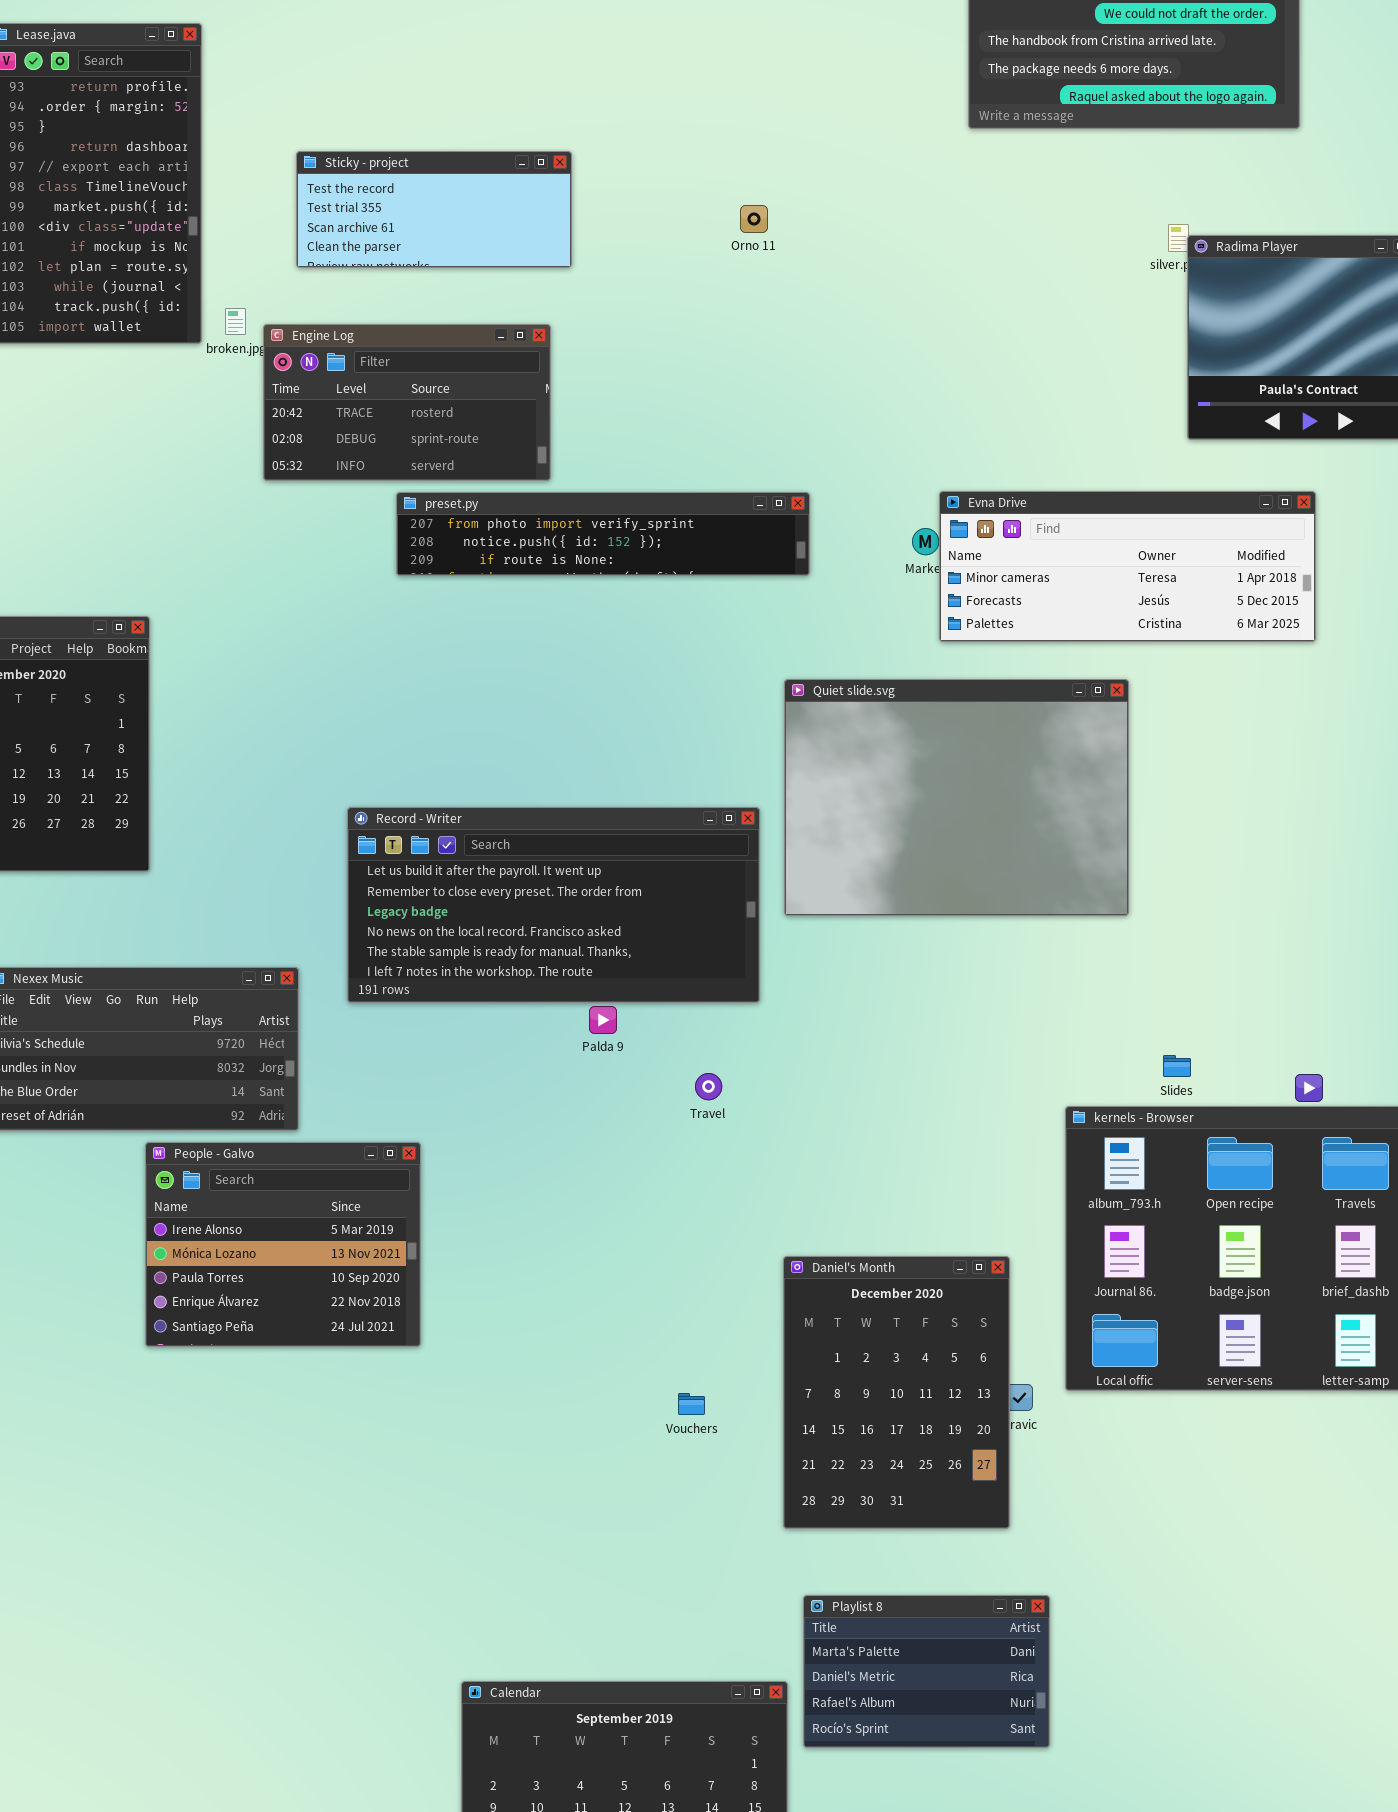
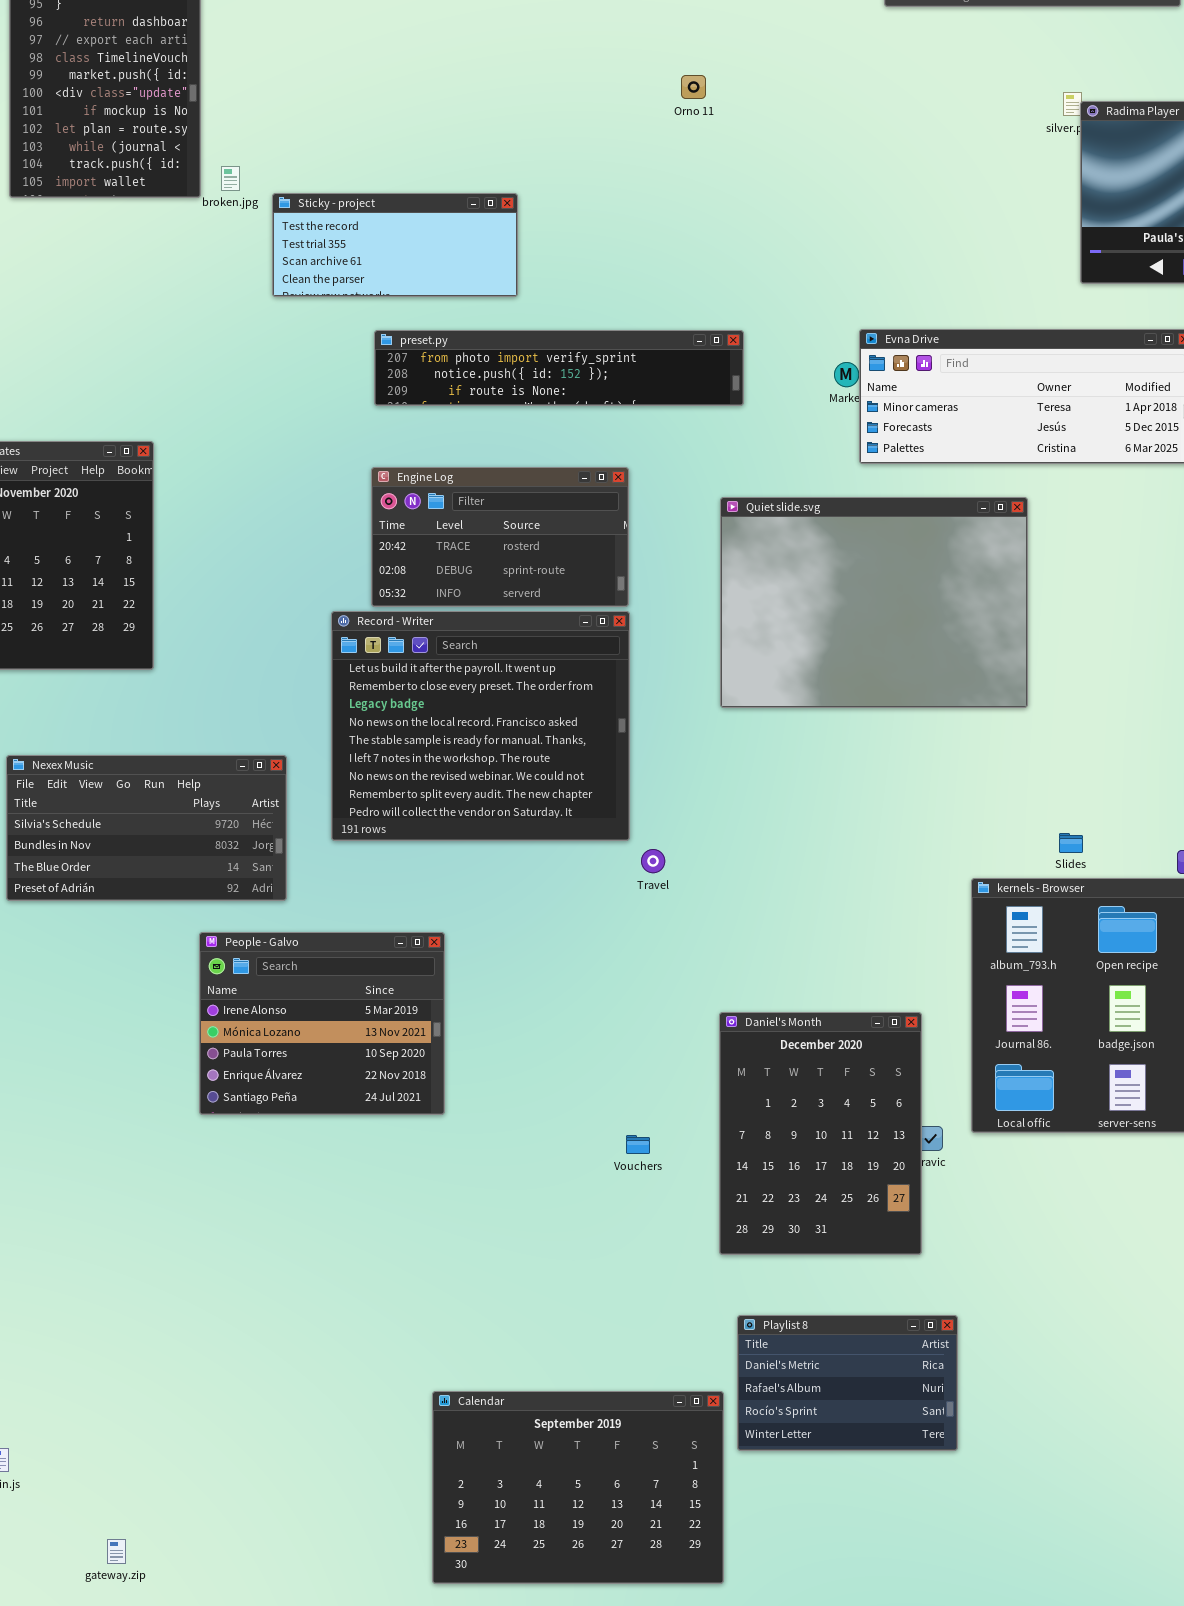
Sticky - project: [296,151,572,268] -> [272,193,518,297], moved
Engine Log: [263,324,551,481] -> [371,467,629,607], moved
Record - Writer: [347,807,760,1003] -> [331,611,630,841], resized
People - Galvo: [145,1142,421,1347] -> [199,932,445,1115], moved
Playlist 8: [803,1595,1050,1748] -> [737,1315,958,1451], scrolled down 1 row

